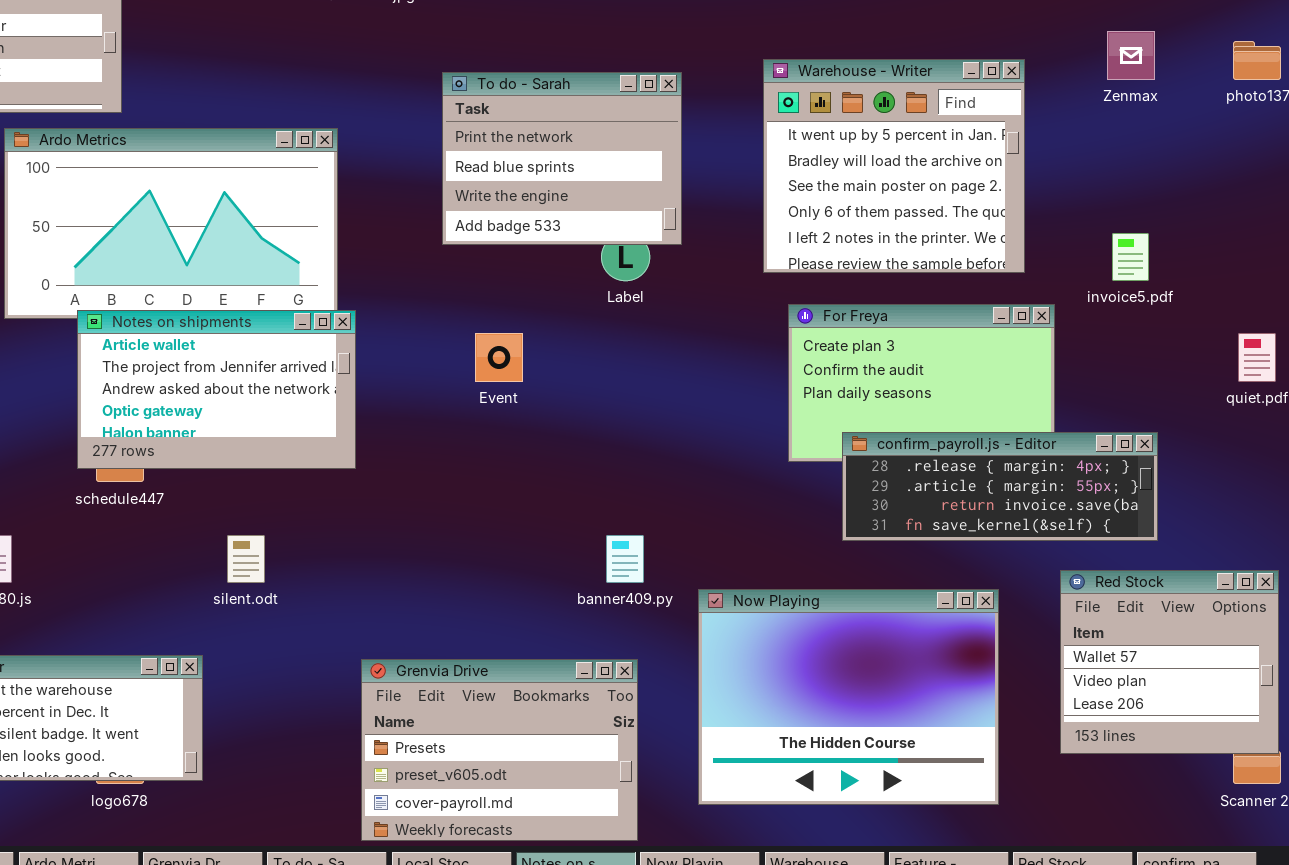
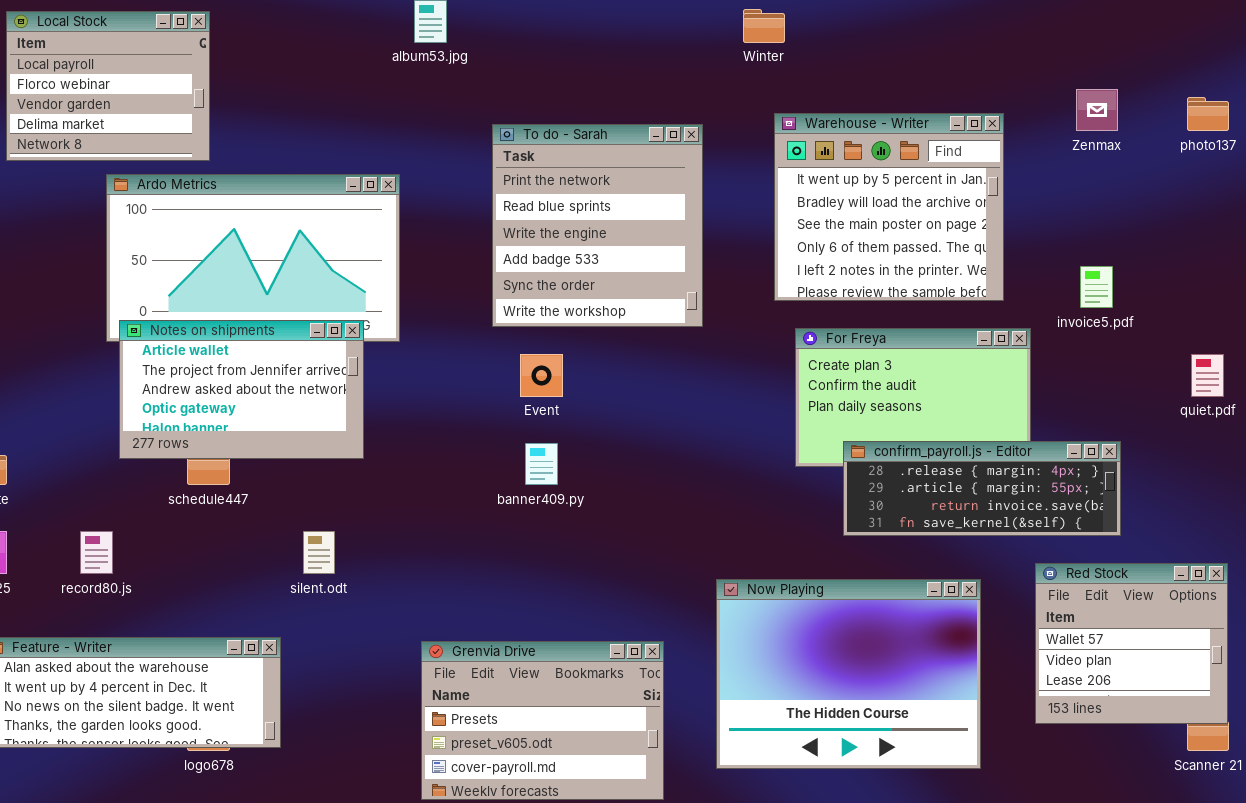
To do - Sarah: [442,72,682,245] -> [492,124,703,327], resized
Notes on shipments: [77,310,356,469] -> [119,320,364,459], moved
banner409.py: [606,535,644,583] -> [525,443,558,485], moved

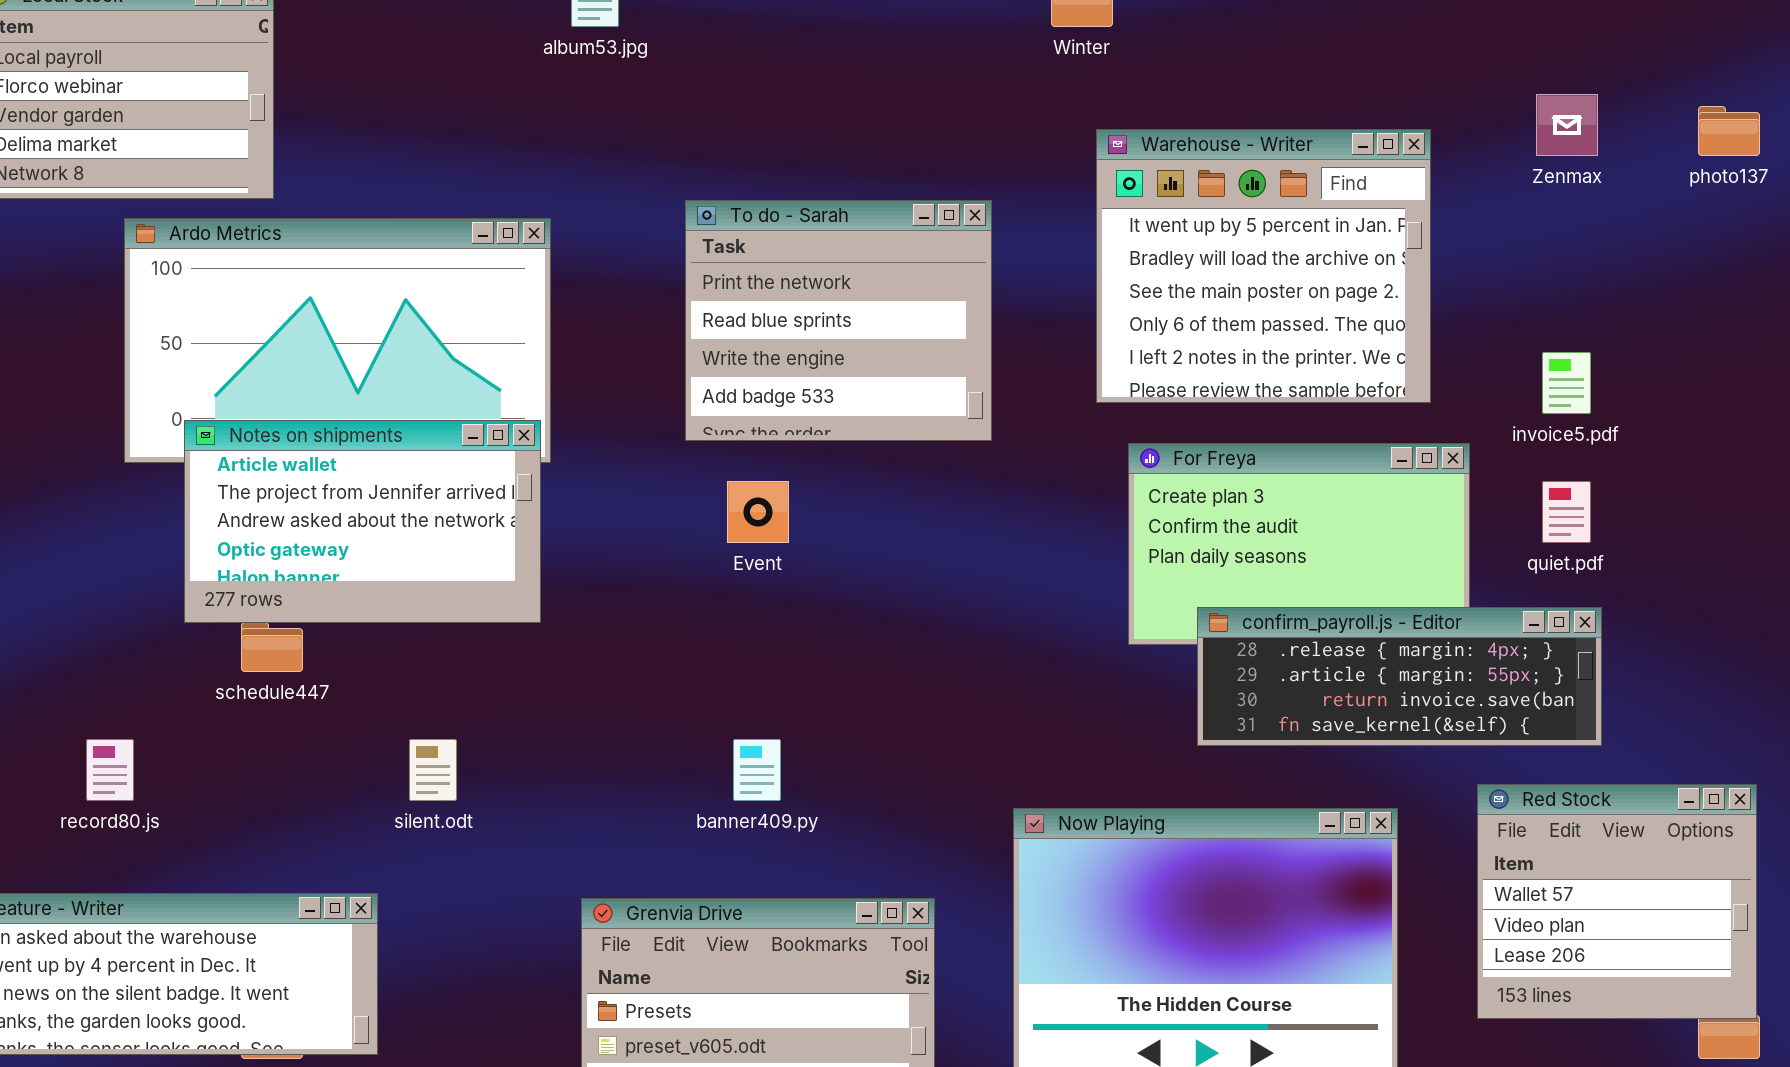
To do - Sarah: [492,124,703,327] -> [685,200,992,441], resized
Notes on shipments: [119,320,364,459] -> [184,420,541,623], moved
quiet.pdf: [1191,354,1224,397] -> [1542,481,1591,543], moved
banner409.py: [525,443,558,485] -> [733,739,781,801], moved

